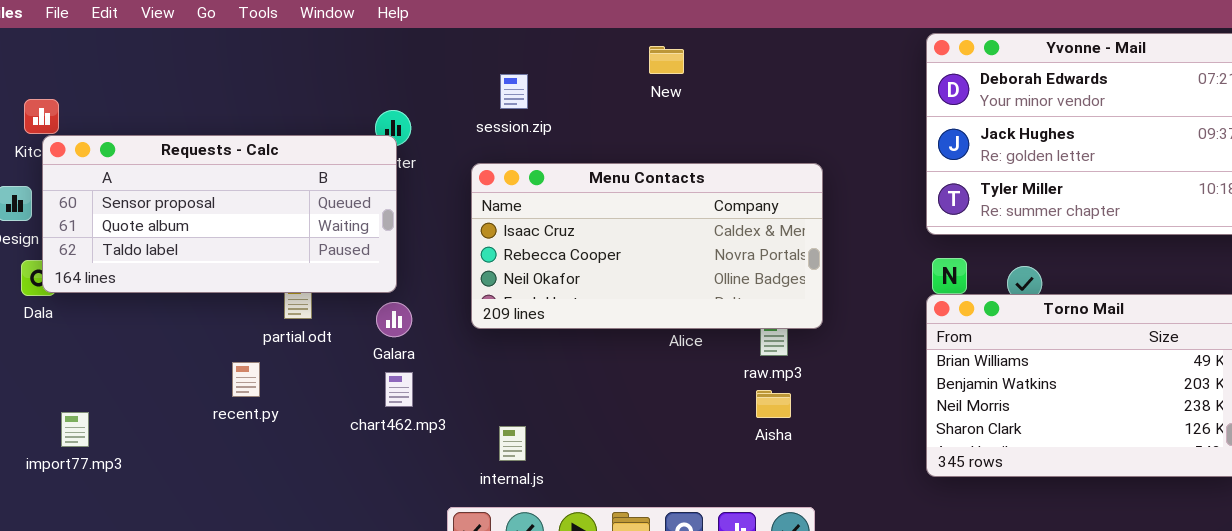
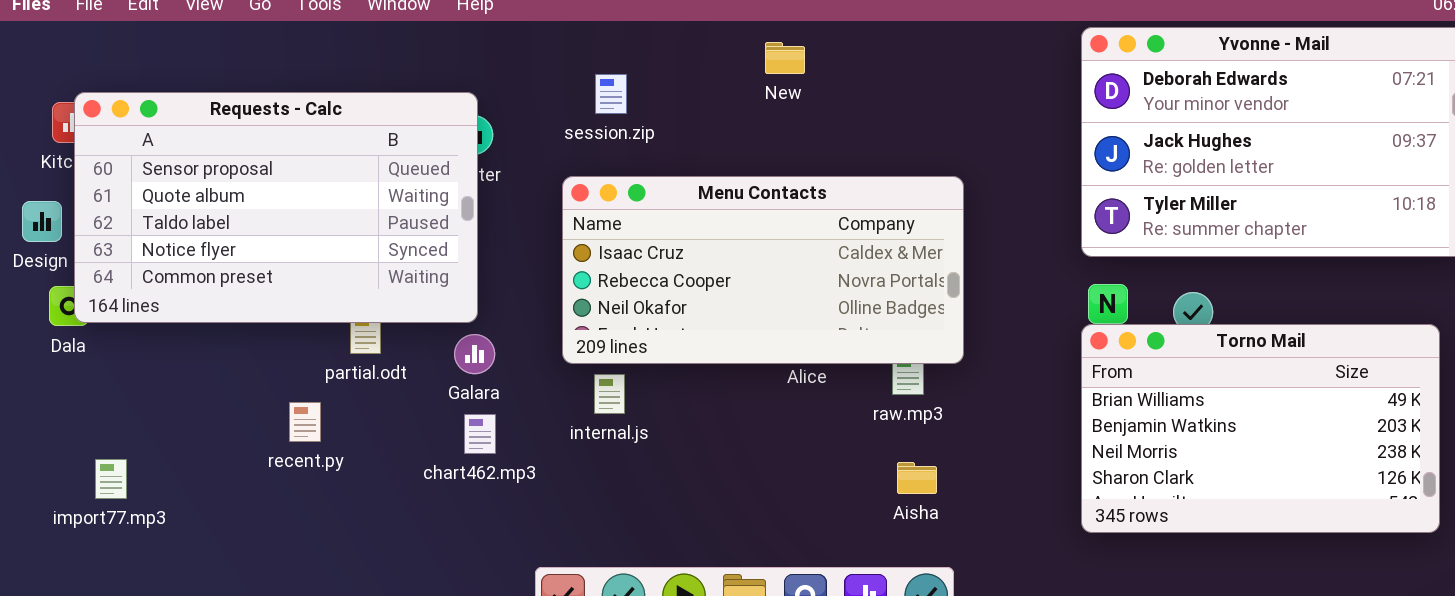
Requests - Calc: [42,135,397,293] -> [74,92,478,323], resized
Aisha: [756,390,791,418] -> [897,462,937,494], moved
internal.js: [499,426,526,461] -> [594,374,625,414], moved

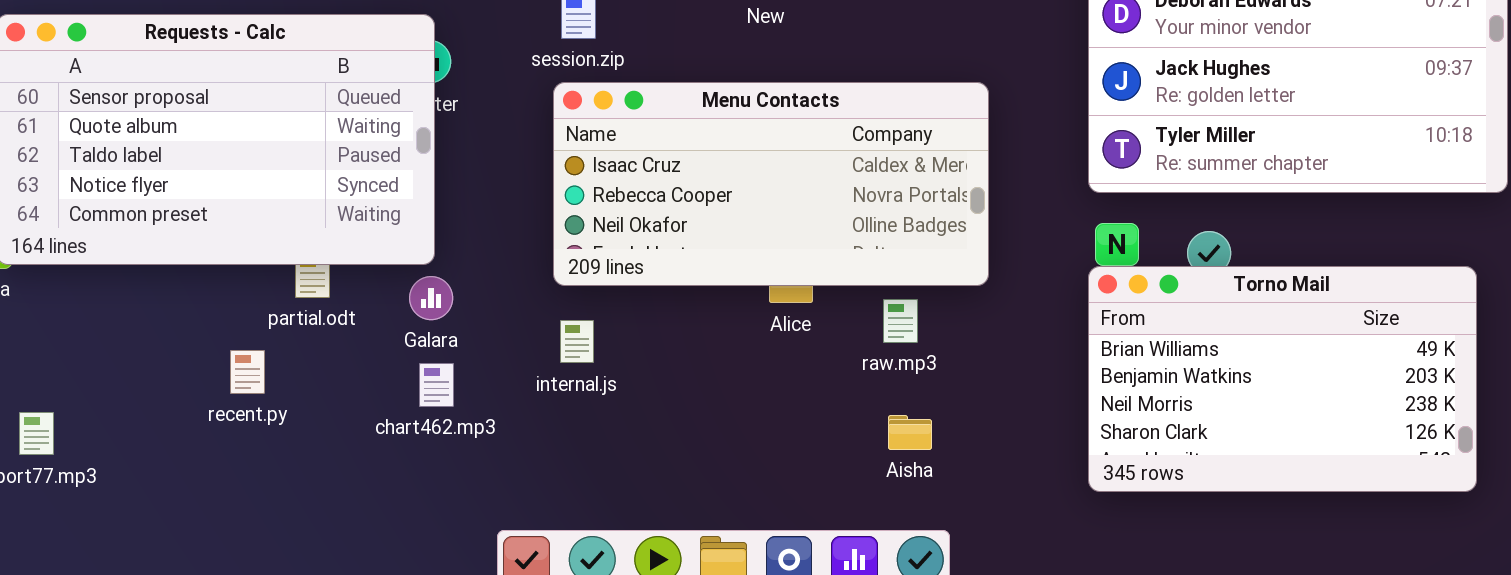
Menu Contacts: [562,176,964,364] -> [553,82,989,286], moved

